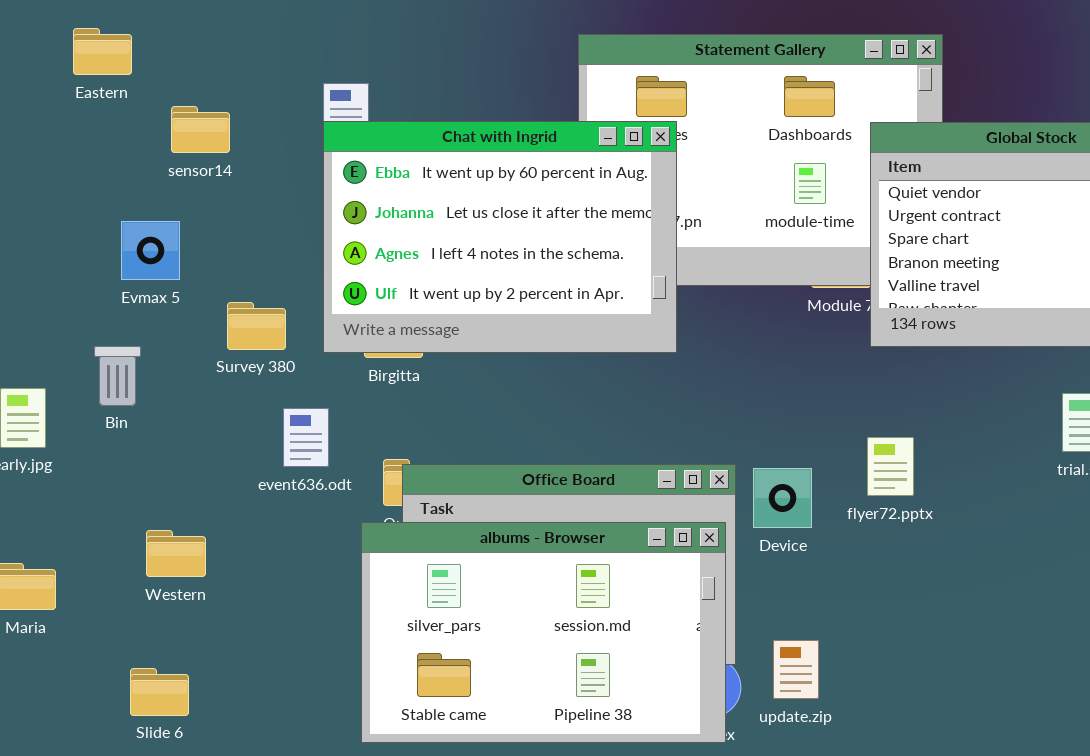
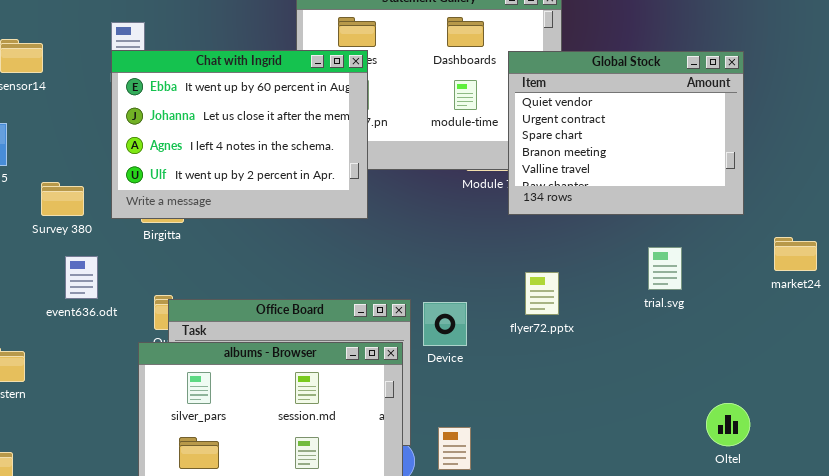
event636.odt: [283,408,329,467] -> [65,256,98,299], moved
flyer72.pptx: [867,437,914,496] -> [525,272,559,315], moved

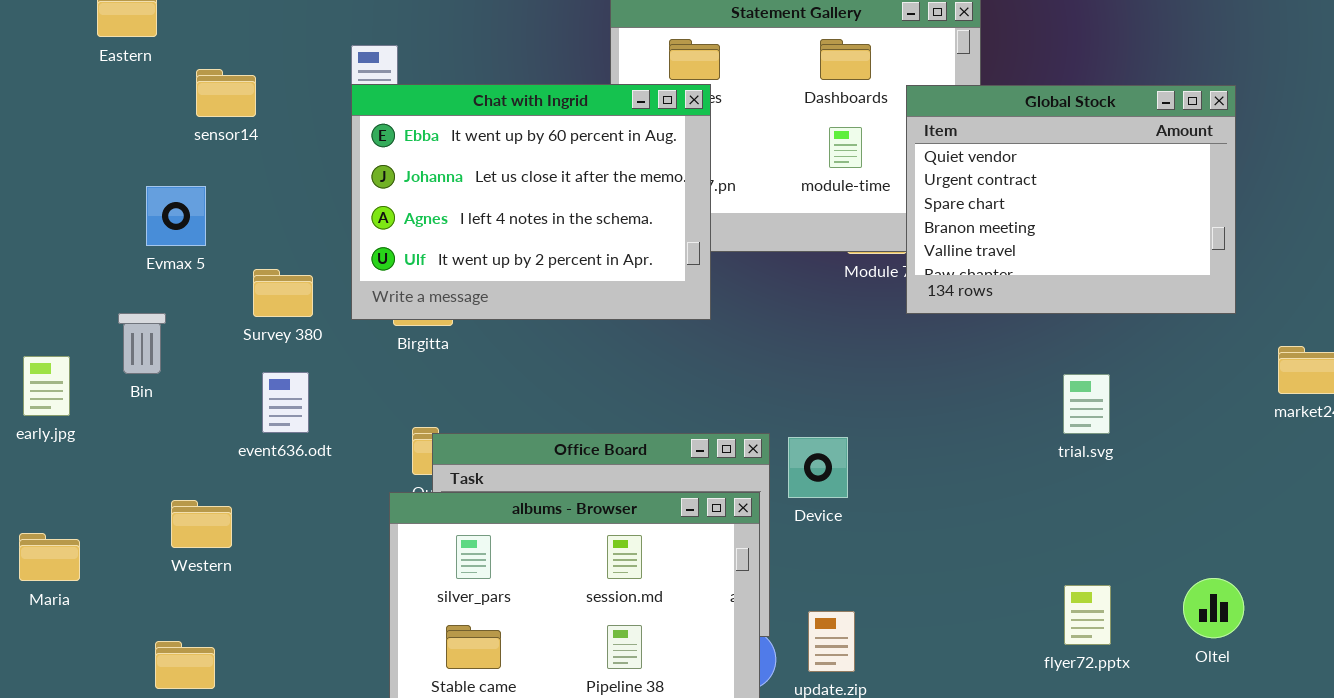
trial.svg: [648,247,682,290] -> [1063,374,1110,434], moved
event636.odt: [65,256,98,299] -> [262,372,309,433], moved
flyer72.pptx: [525,272,559,315] -> [1064,585,1111,645], moved

